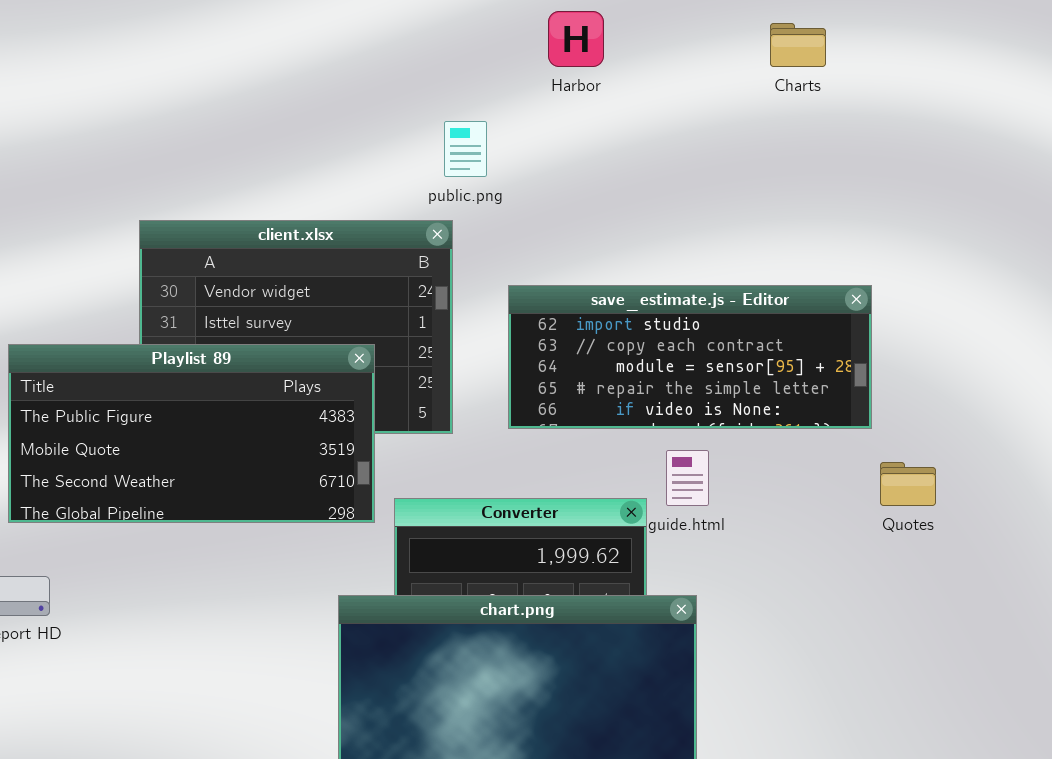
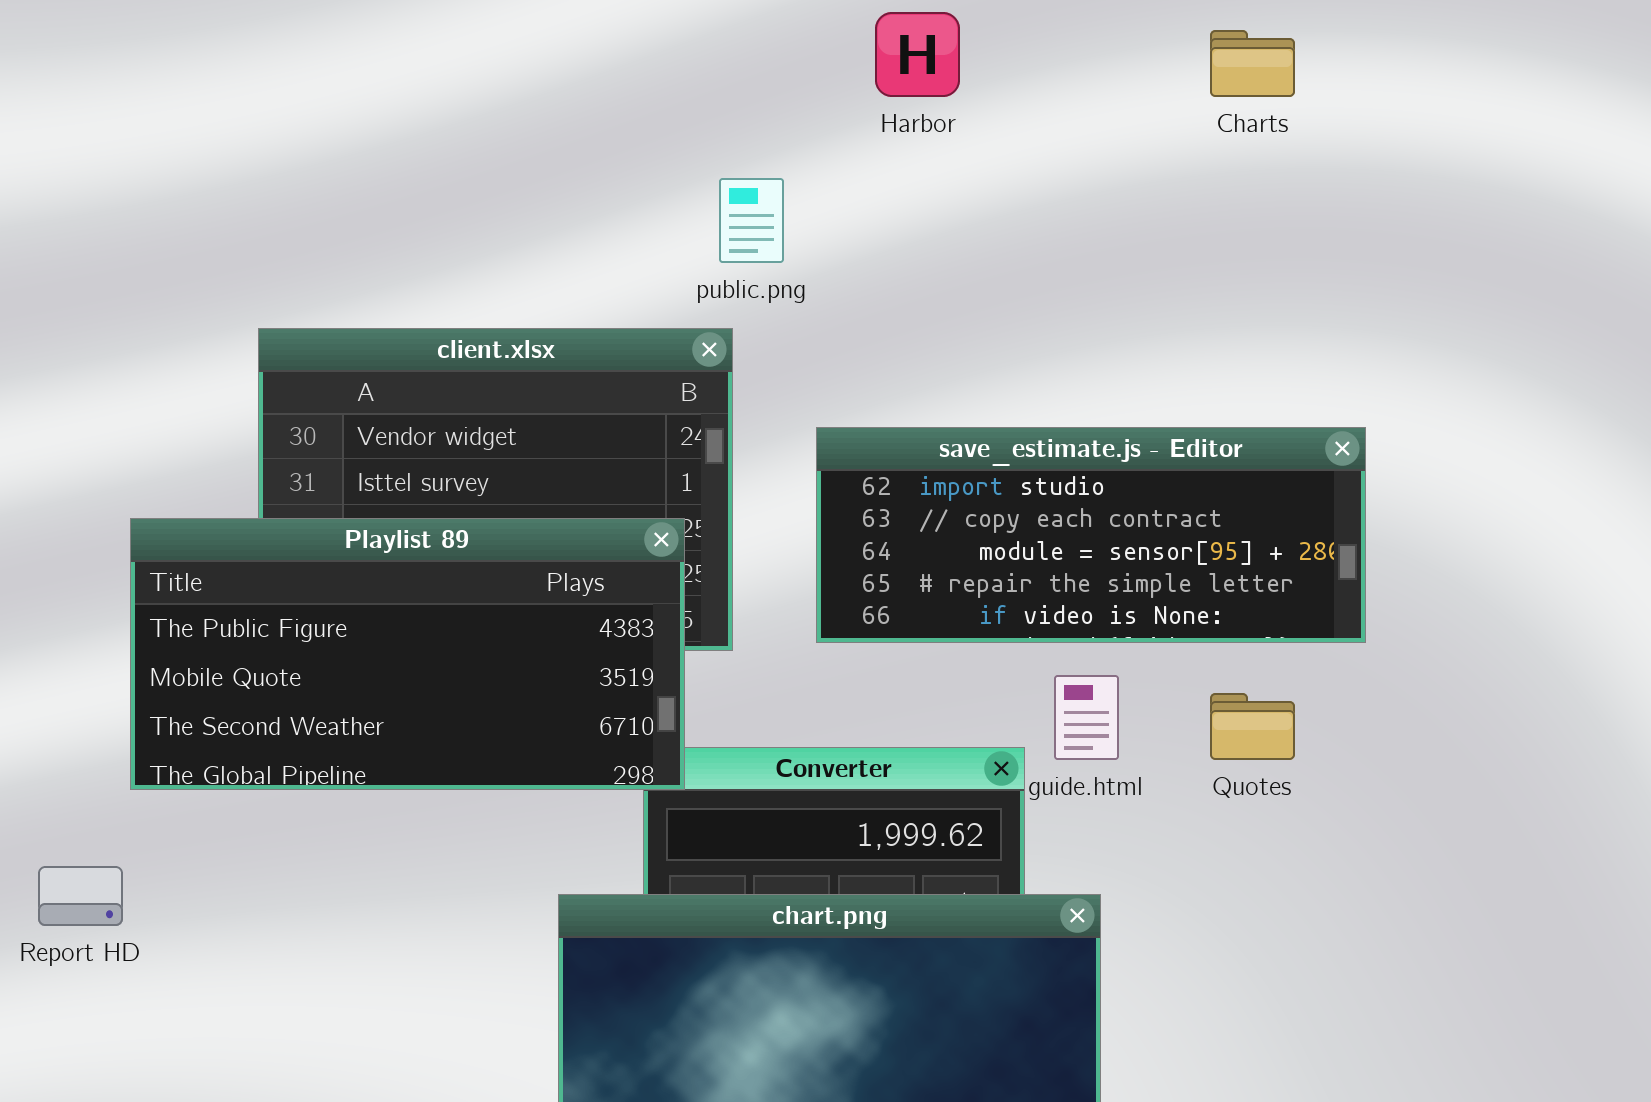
Playlist 89: [8,344,375,523] -> [130,518,685,790], moved
Quotes: [880,462,936,506] -> [1210,693,1295,760], moved

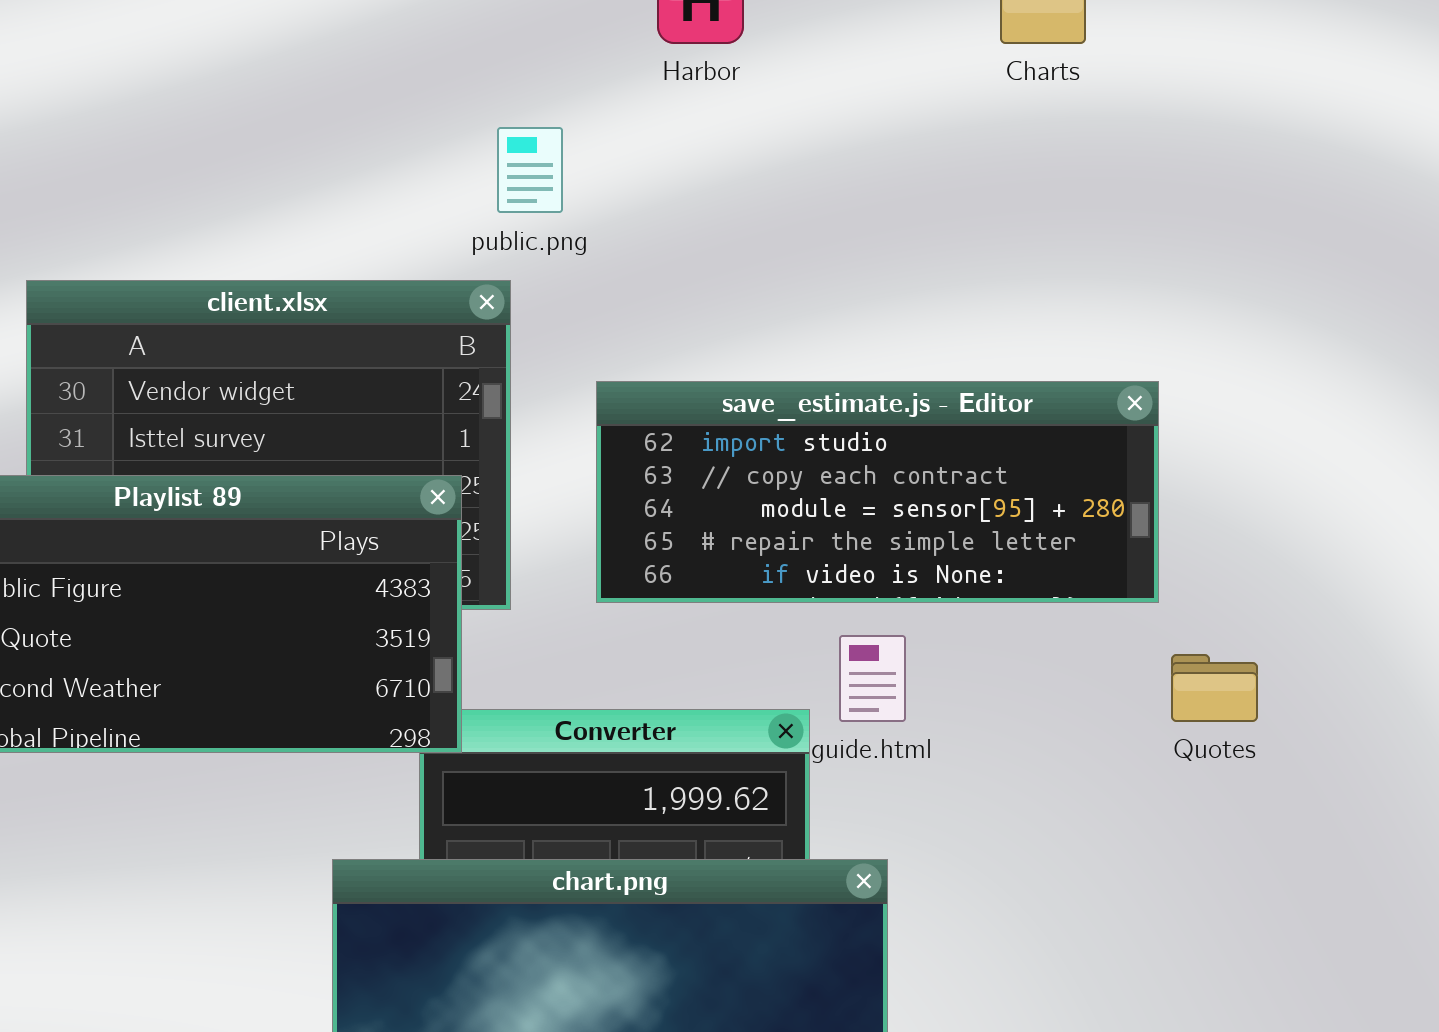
Quotes: [1210,693,1295,760] -> [1171,654,1258,722], moved

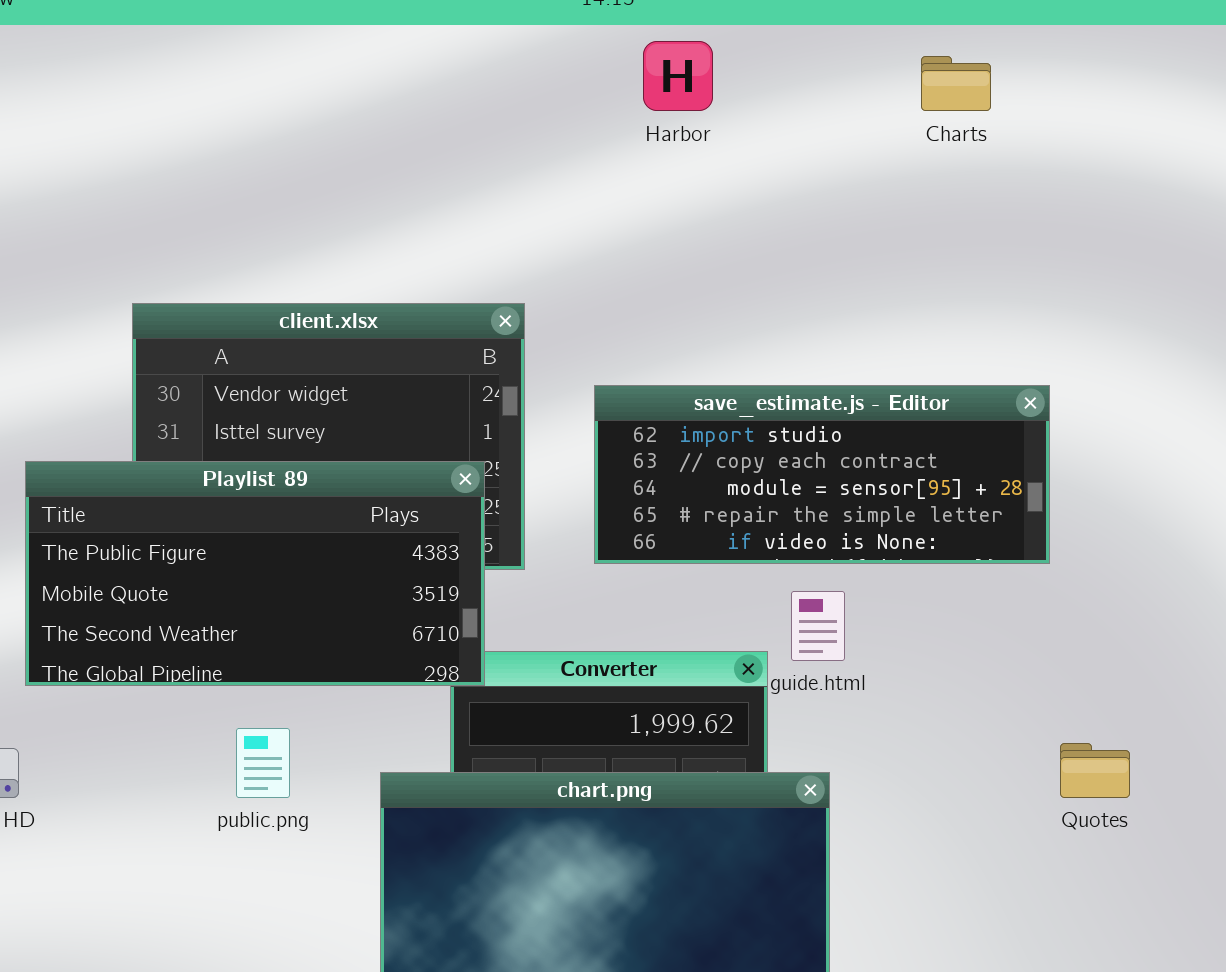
public.png: [497,127,563,213] -> [236,728,290,798], moved
Quotes: [1171,654,1258,722] -> [1060,743,1130,798], moved

